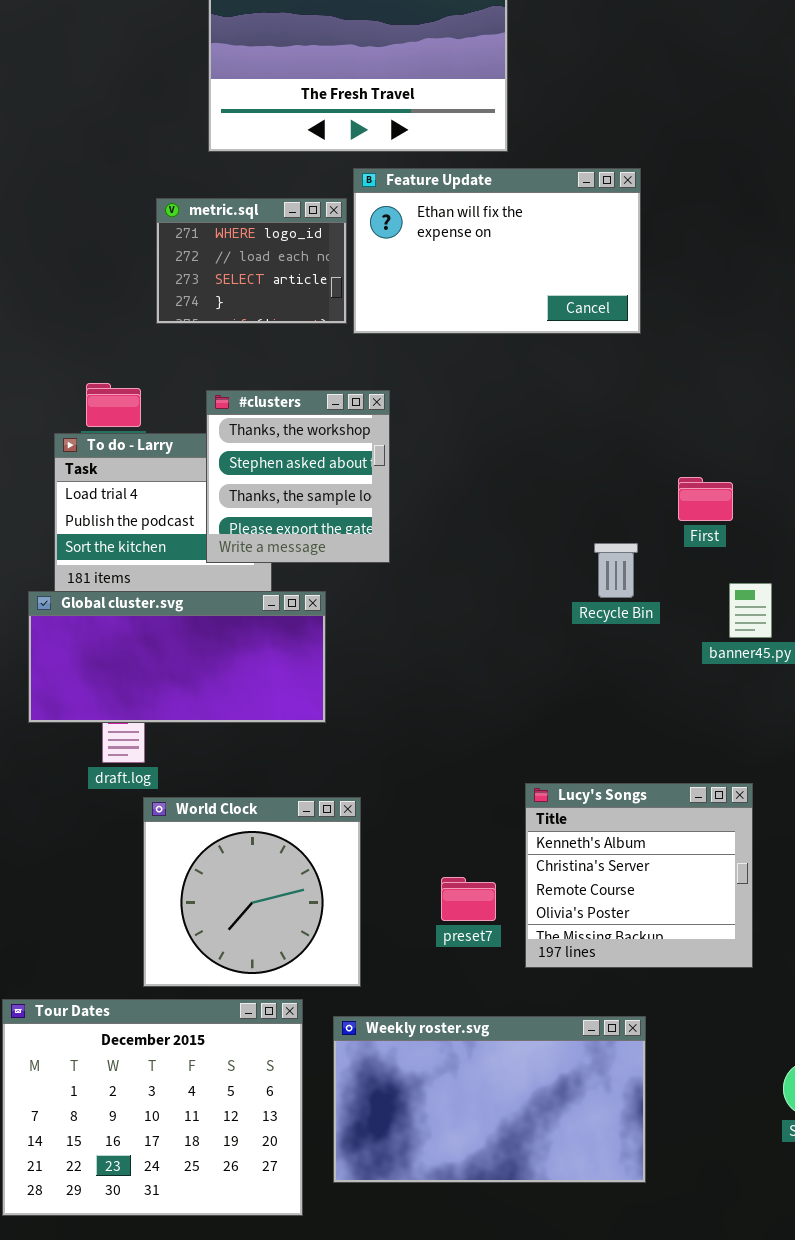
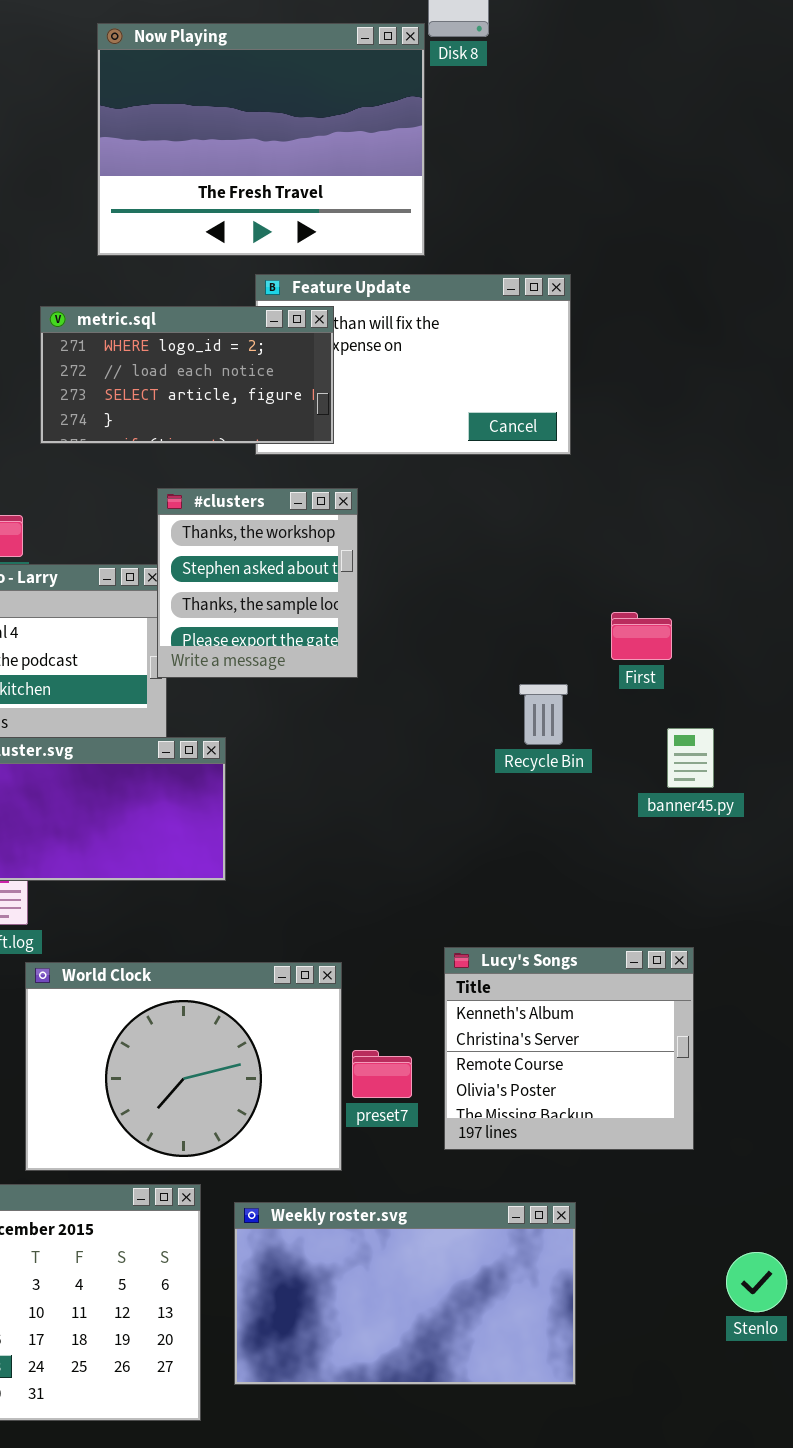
metric.sql: [156,198,347,324] -> [40,306,334,444], resized
#clusters: [206,390,390,563] -> [157,488,358,678], moved
World Clock: [143,797,361,987] -> [25,962,342,1171], resized

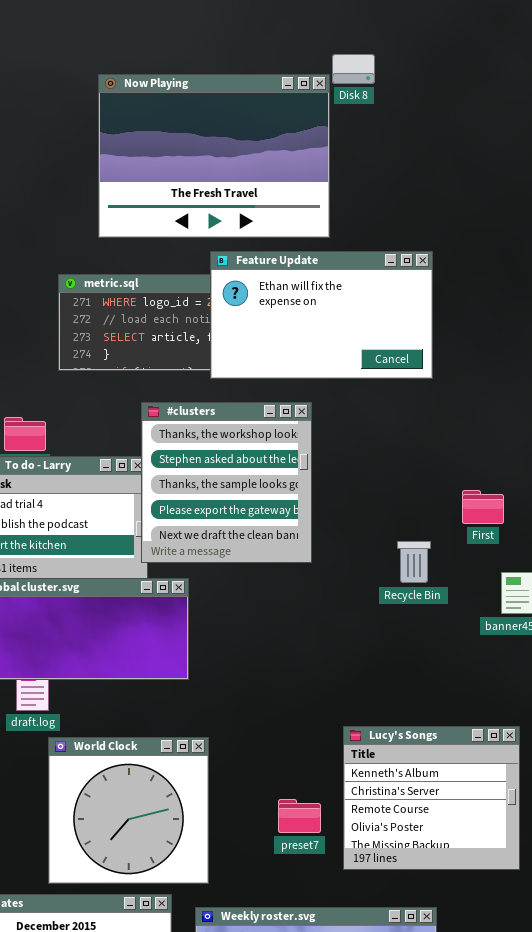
Feature Update: [255,274,571,455] -> [210,251,433,379], raised
#clusters: [157,488,358,678] -> [141,402,312,563], resized
World Clock: [25,962,342,1171] -> [48,737,209,884], resized

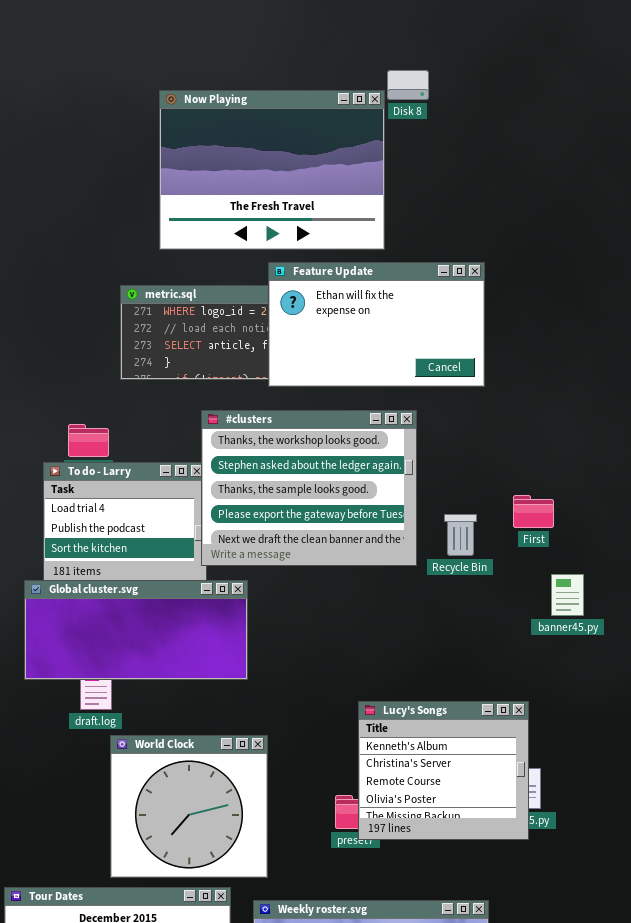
#clusters: [141,402,312,563] -> [201,410,417,566], resized
Recycle Bin: [397,541,431,583] -> [444,514,477,556], moved
Lucy's Songs: [343,726,520,870] -> [358,701,529,840], moved

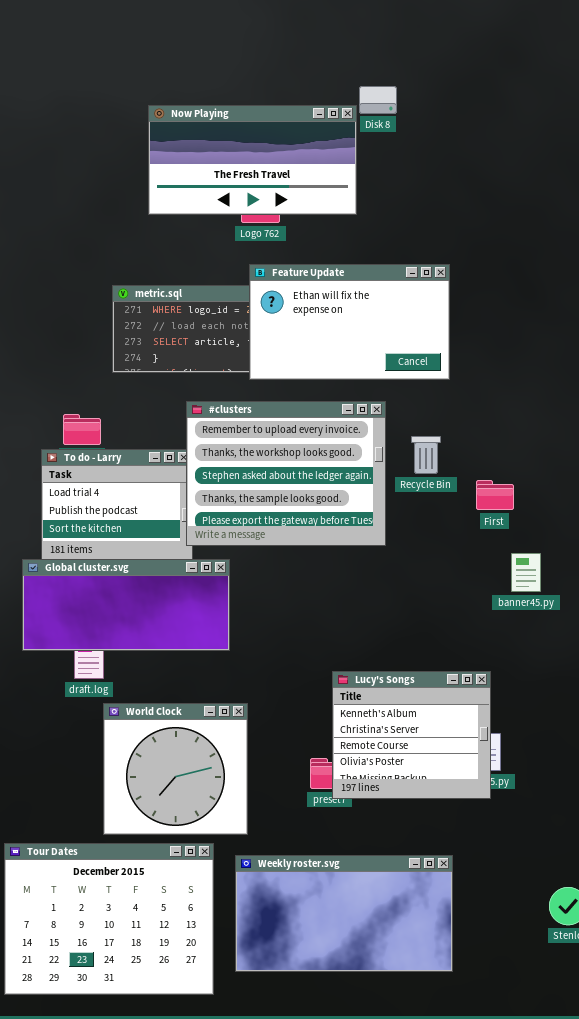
Now Playing: [159,90,385,250] -> [148,105,357,215], resized
#clusters: [201,410,417,566] -> [186,401,386,546], scrolled up 1 row
Recycle Bin: [444,514,477,556] -> [411,436,441,474], moved

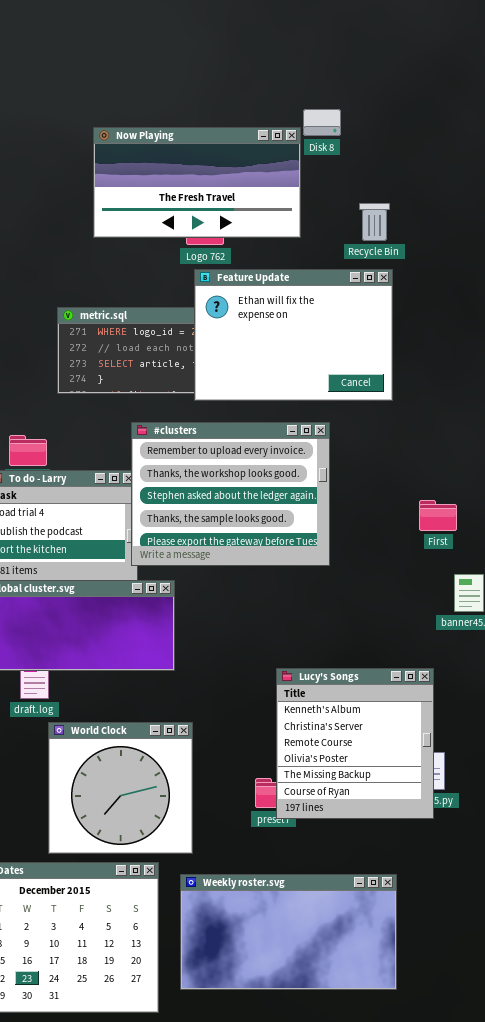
Feature Update: [249,264,450,380] -> [194,269,393,401], resized
Recycle Bin: [411,436,441,474] -> [359,203,390,241], moved
Lucy's Songs: [332,671,491,799] -> [276,668,434,819], resized

